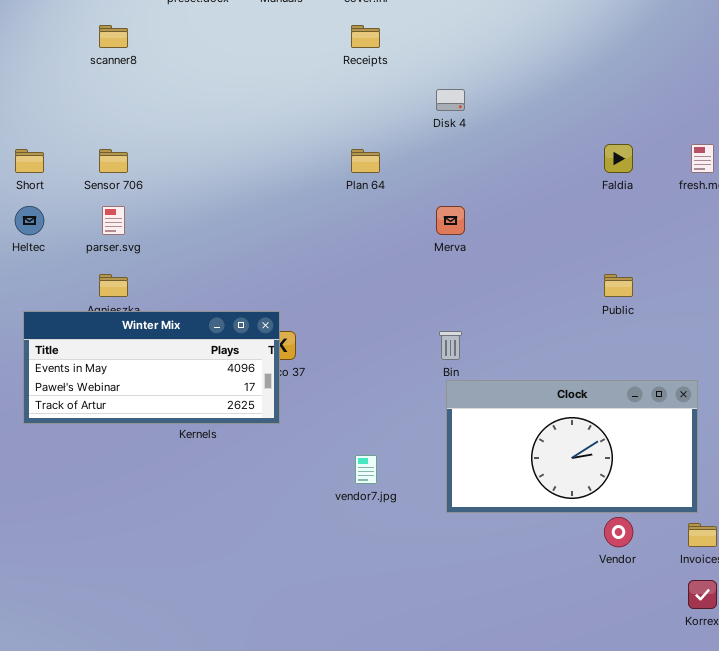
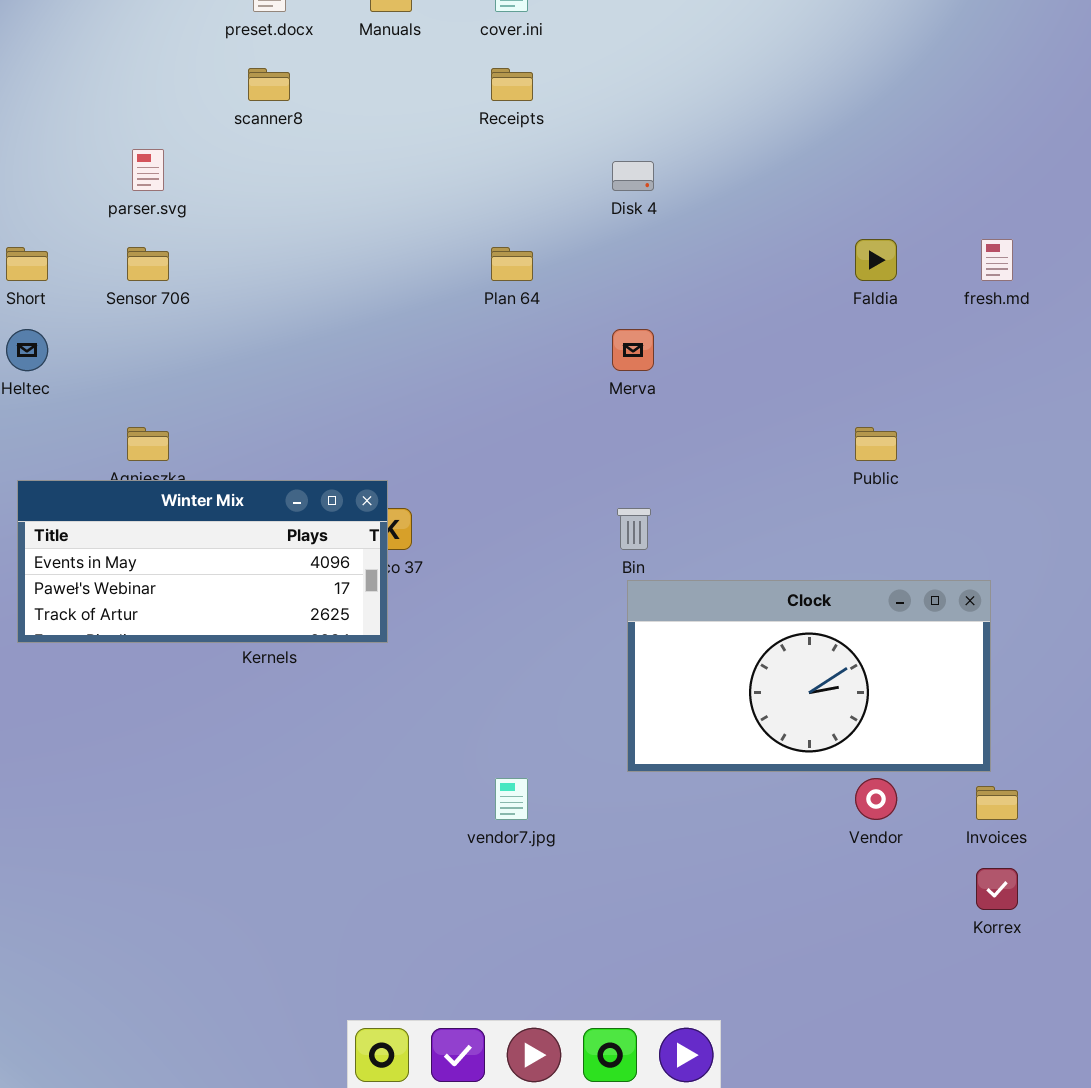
scanner8: [99,25,128,48] -> [248,68,290,101], moved
parser.svg: [102,206,125,235] -> [132,149,164,191], moved
vendor7.jpg: [355,455,377,484] -> [495,778,528,820], moved

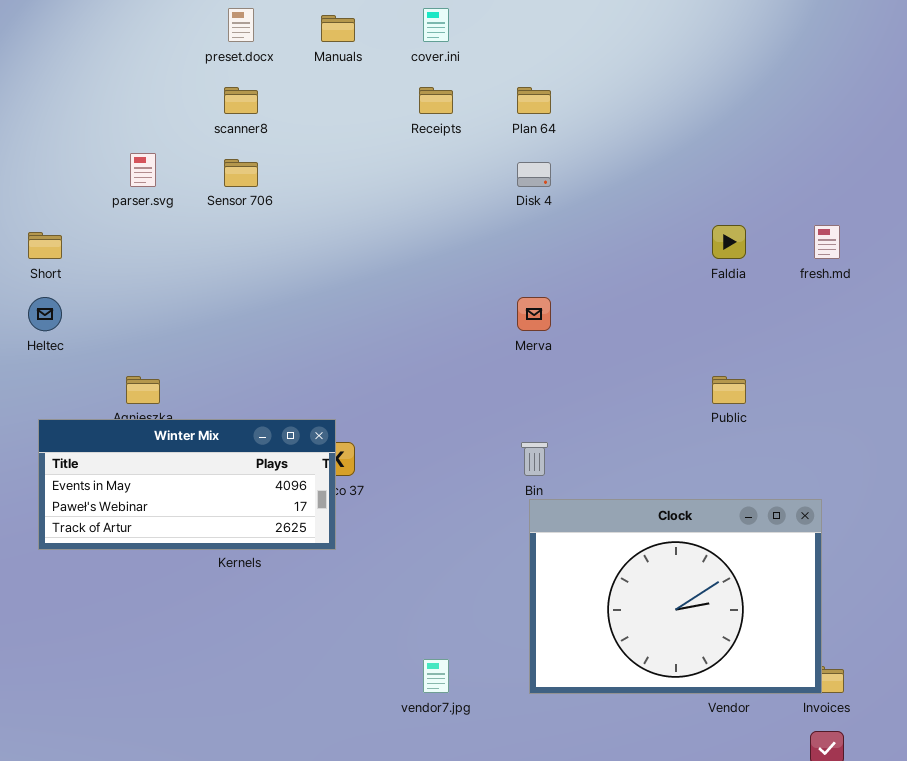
Sensor 706: [127,247,169,281] -> [224,159,258,187], moved
Plan 64: [491,247,533,281] -> [517,87,551,114], moved
Clock: [627,580,991,772] -> [529,499,822,694], resized

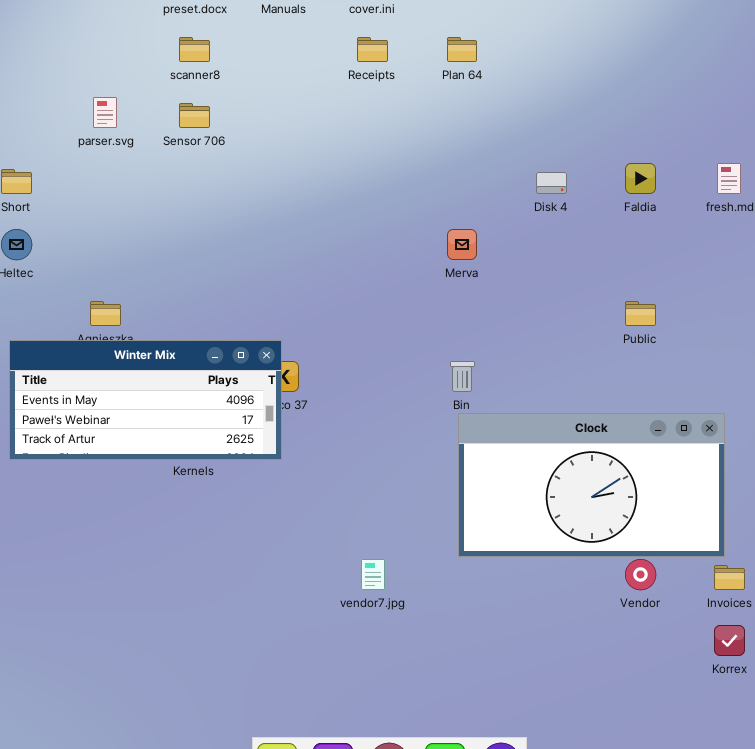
Disk 4: [517,162,551,187] -> [536,172,567,194], moved
Clock: [529,499,822,694] -> [458,413,725,557], resized

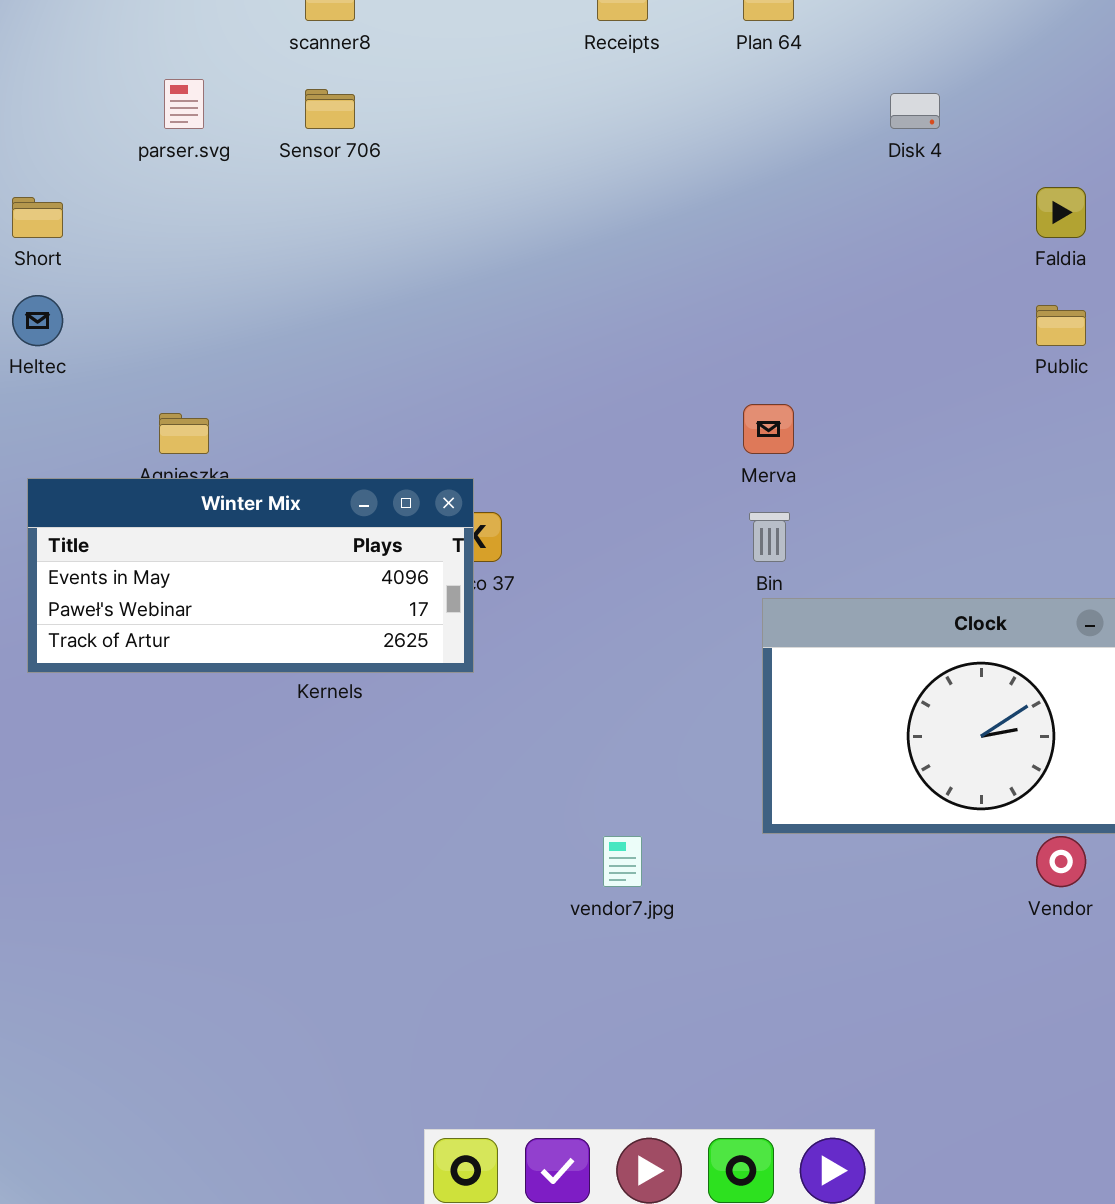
Disk 4: [536,172,567,194] -> [890,93,940,129], moved
Merva: [447,229,477,260] -> [743,404,794,454], moved
Public: [625,301,656,326] -> [1036,305,1086,346], moved

